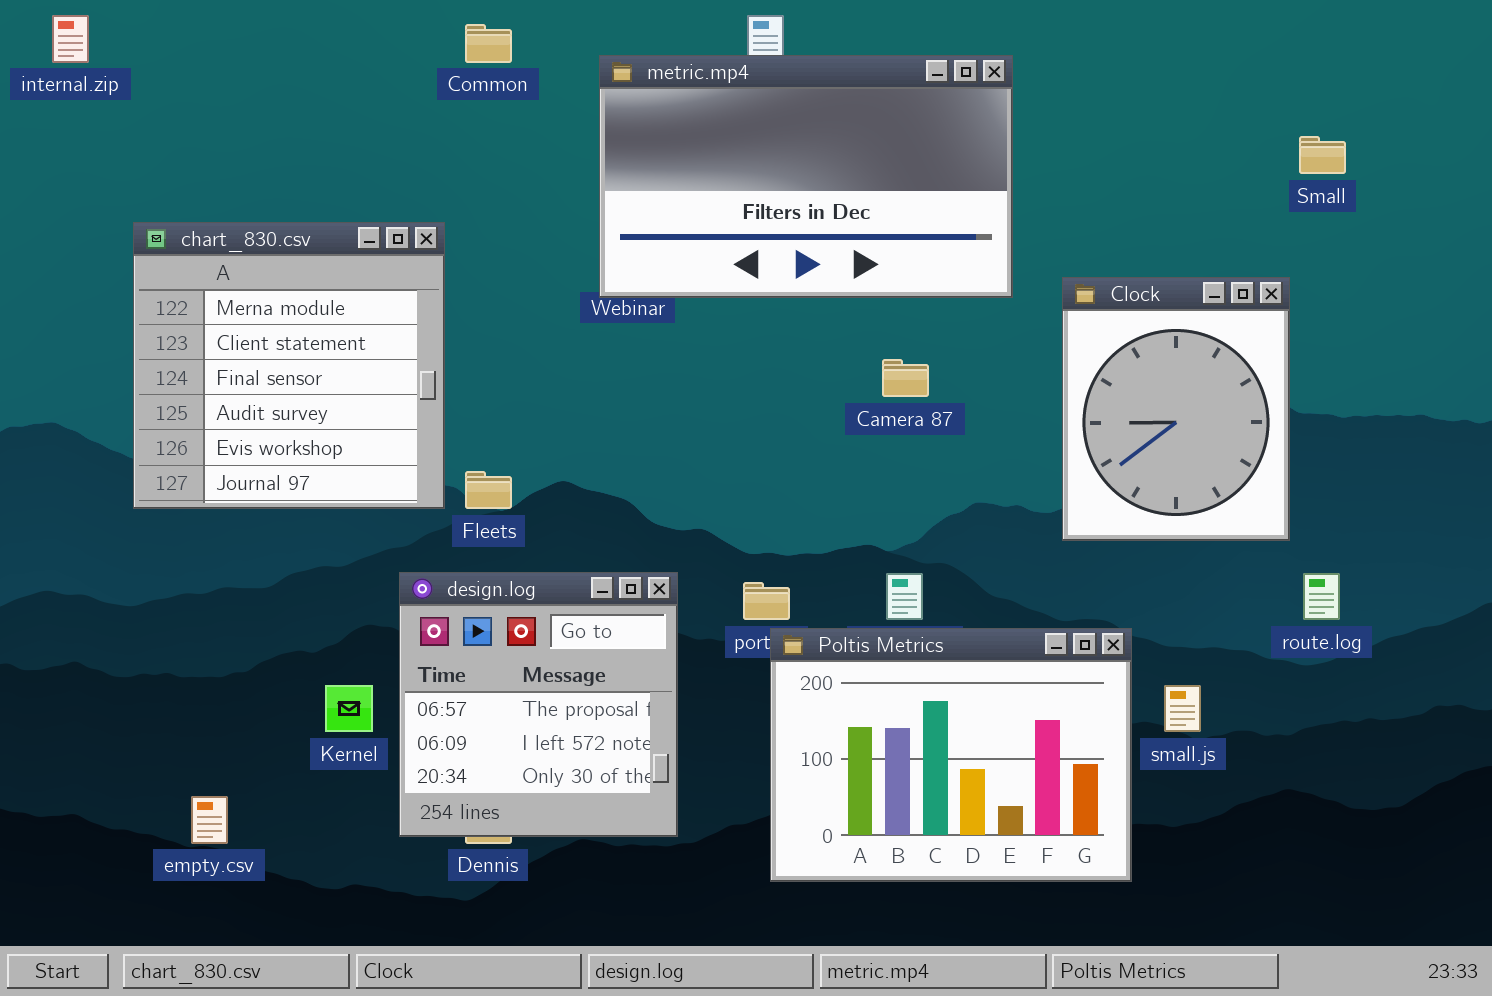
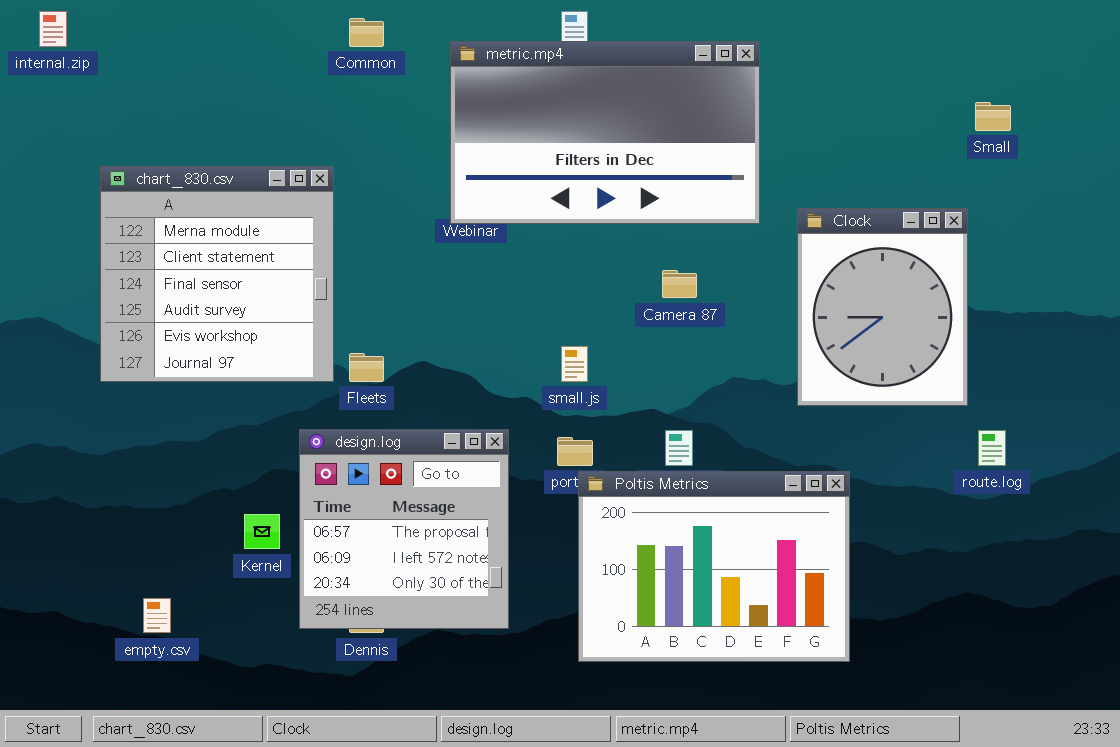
small.js: [1164,685,1201,732] -> [561,346,588,382], moved

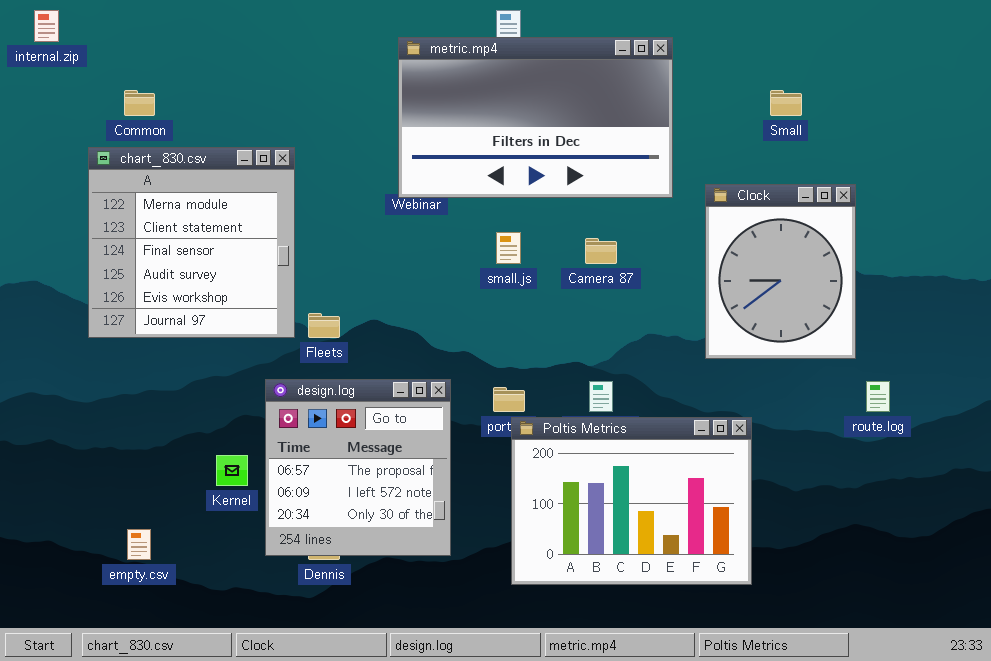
Common: [349,18,384,47] -> [124,90,155,116], moved
Small: [975,102,1011,131] -> [770,90,802,116], moved
small.js: [561,346,588,382] -> [496,232,521,264], moved

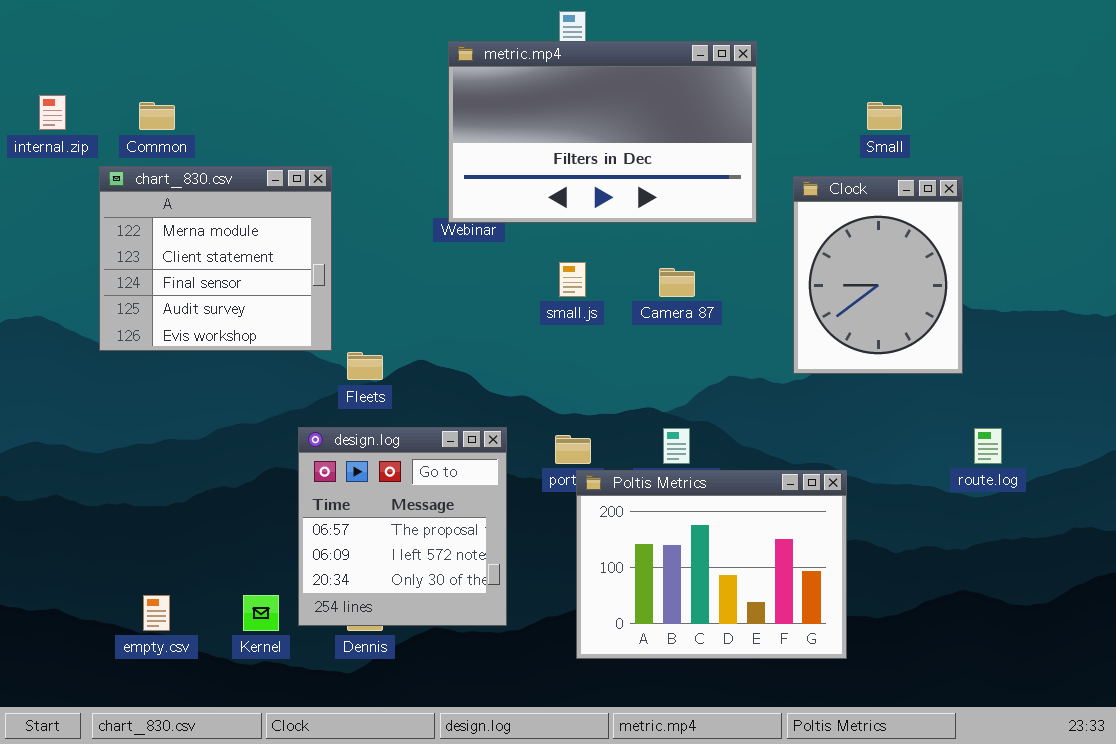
internal.zip: [34,10,59,42] -> [39,95,66,130], moved
chart_830.csv: [88,147,295,338] -> [99,166,332,351], resized
Clock: [705,184,856,359] -> [793,176,963,374], moved
Kernel: [216,455,248,486] -> [243,595,279,631], moved

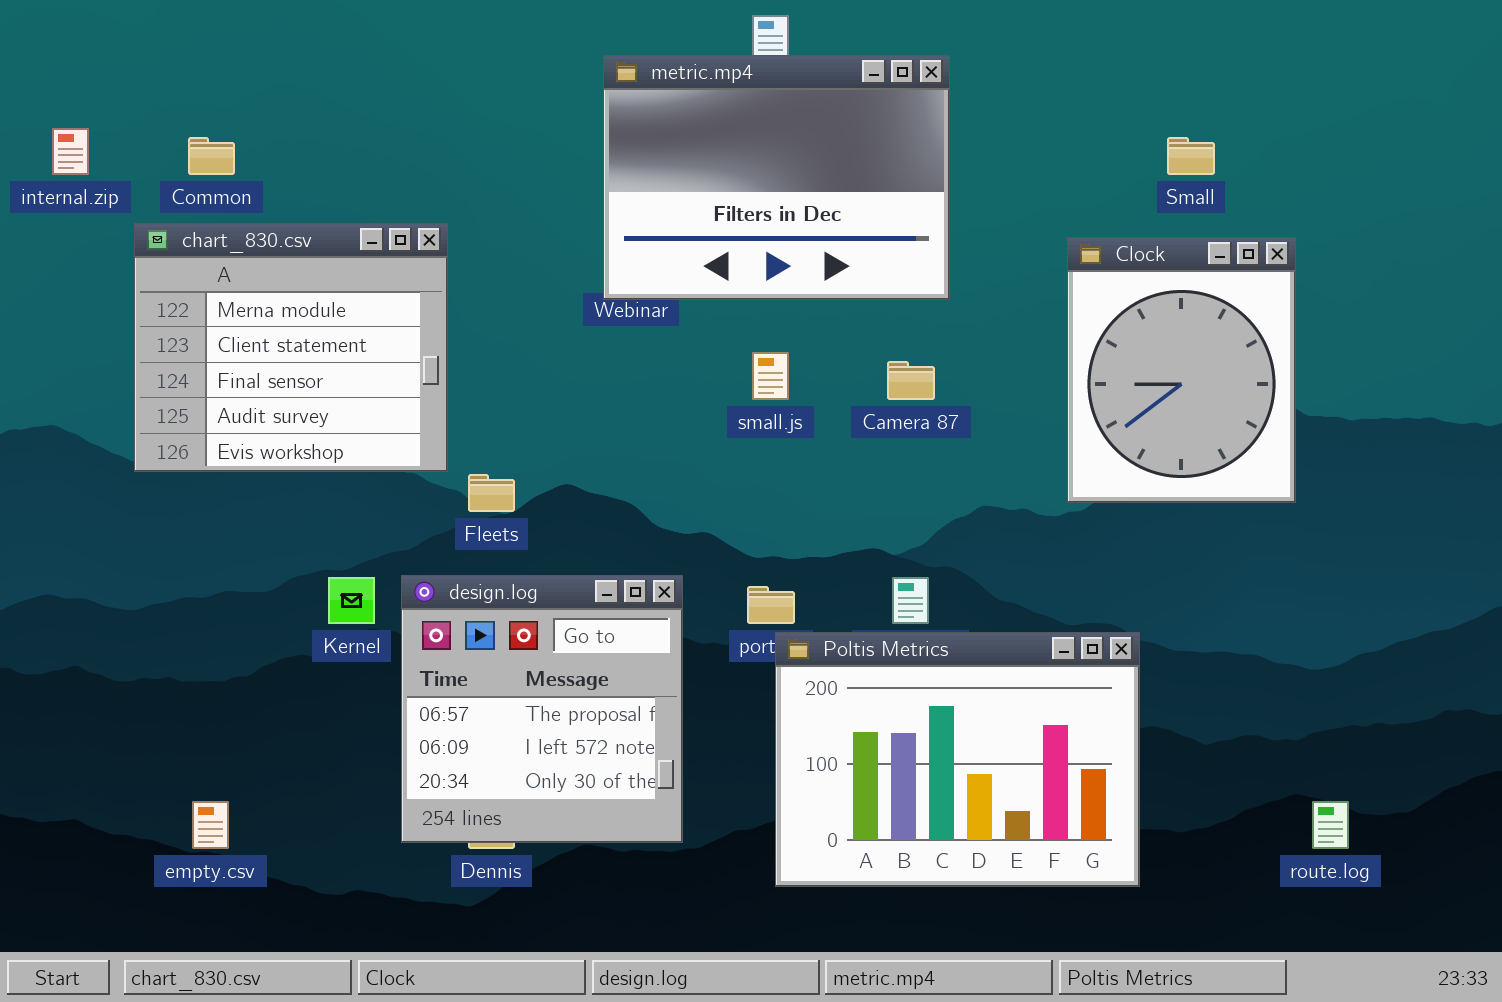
metric.mp4: [448,41,757,223] -> [603,55,950,300], resized
route.log: [974,428,1002,464] -> [1312,801,1349,849], moved
Kernel: [243,595,279,631] -> [328,577,375,624], moved

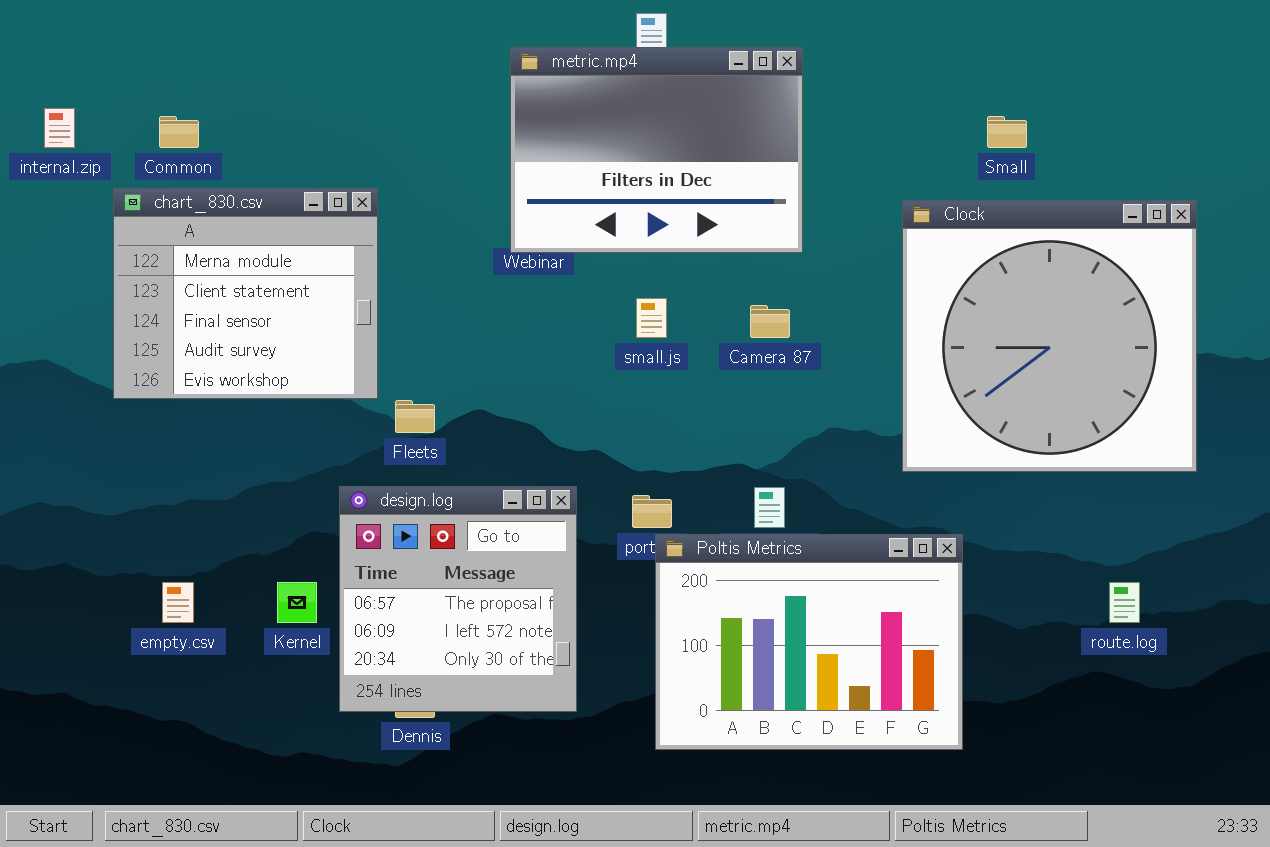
Clock: [1067,237,1296,503] -> [902,200,1197,472], resized
Kernel: [328,577,375,624] -> [277,582,317,623], moved
empty.csv: [192,801,229,849] -> [162,582,194,623], moved
route.log: [1312,801,1349,849] -> [1109,582,1140,623], moved

